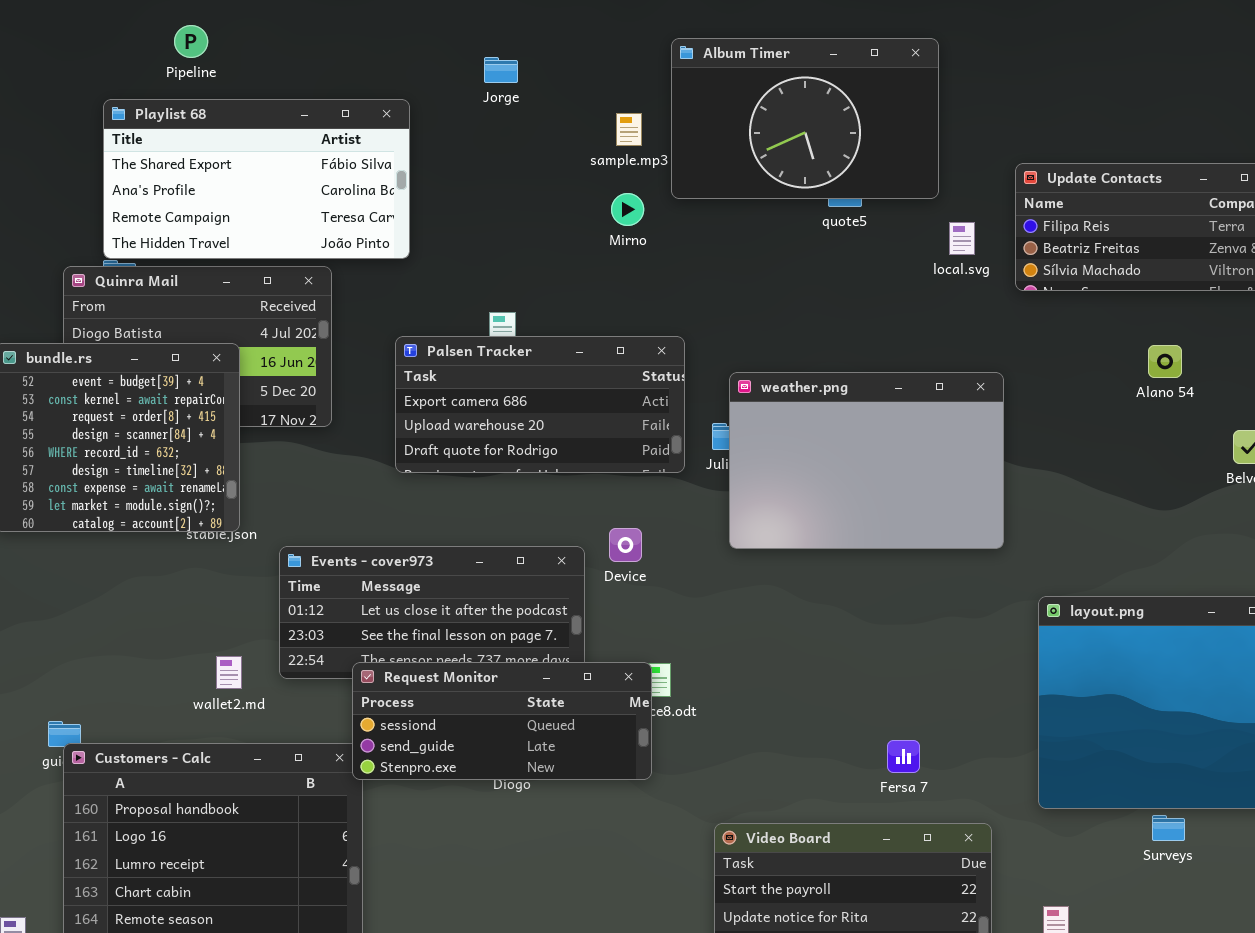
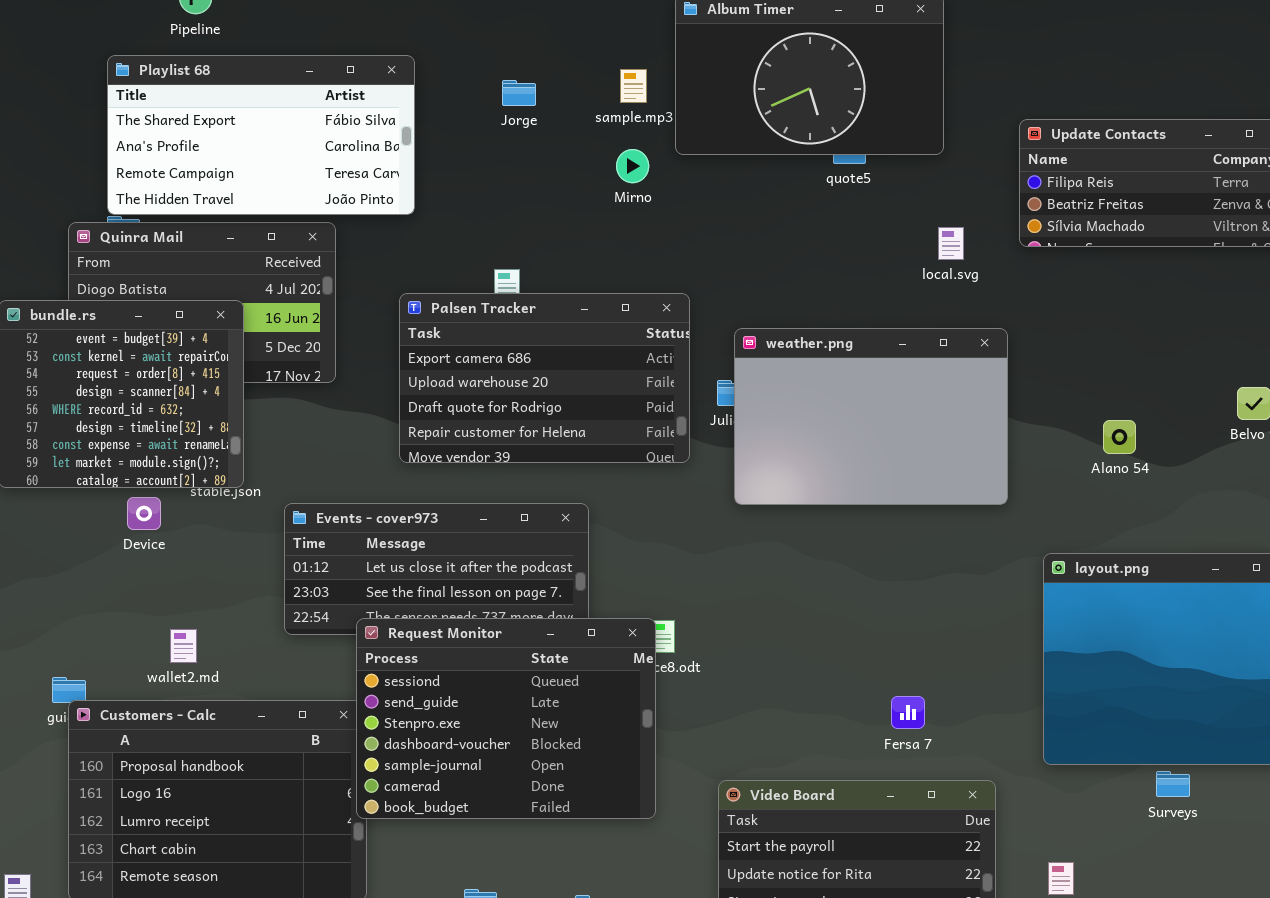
Jorge: [484,57,518,83] -> [502,80,536,106], moved
local.svg: [949,222,975,255] -> [938,227,964,260], moved
Palsen Tracker: [395,336,685,473] -> [399,293,690,463], resized
Alano 54: [1148,345,1182,378] -> [1103,420,1136,454], moved
Device: [609,528,642,562] -> [127,497,161,530], moved
wallet2.md: [216,656,242,689] -> [170,629,197,663], moved
Request Monitor: [352,662,652,780] -> [356,618,656,819], resized

